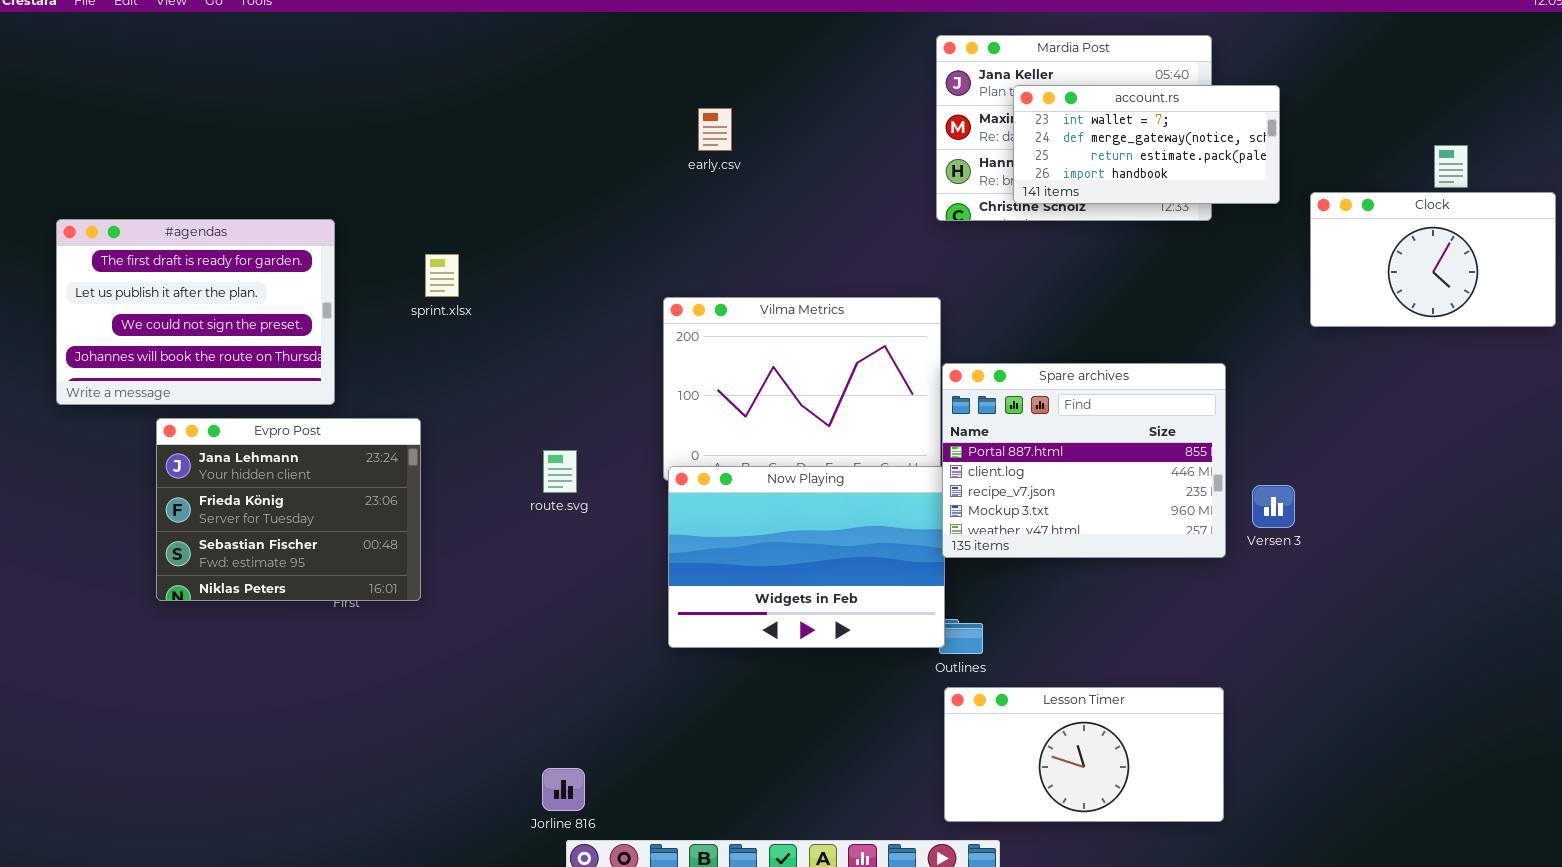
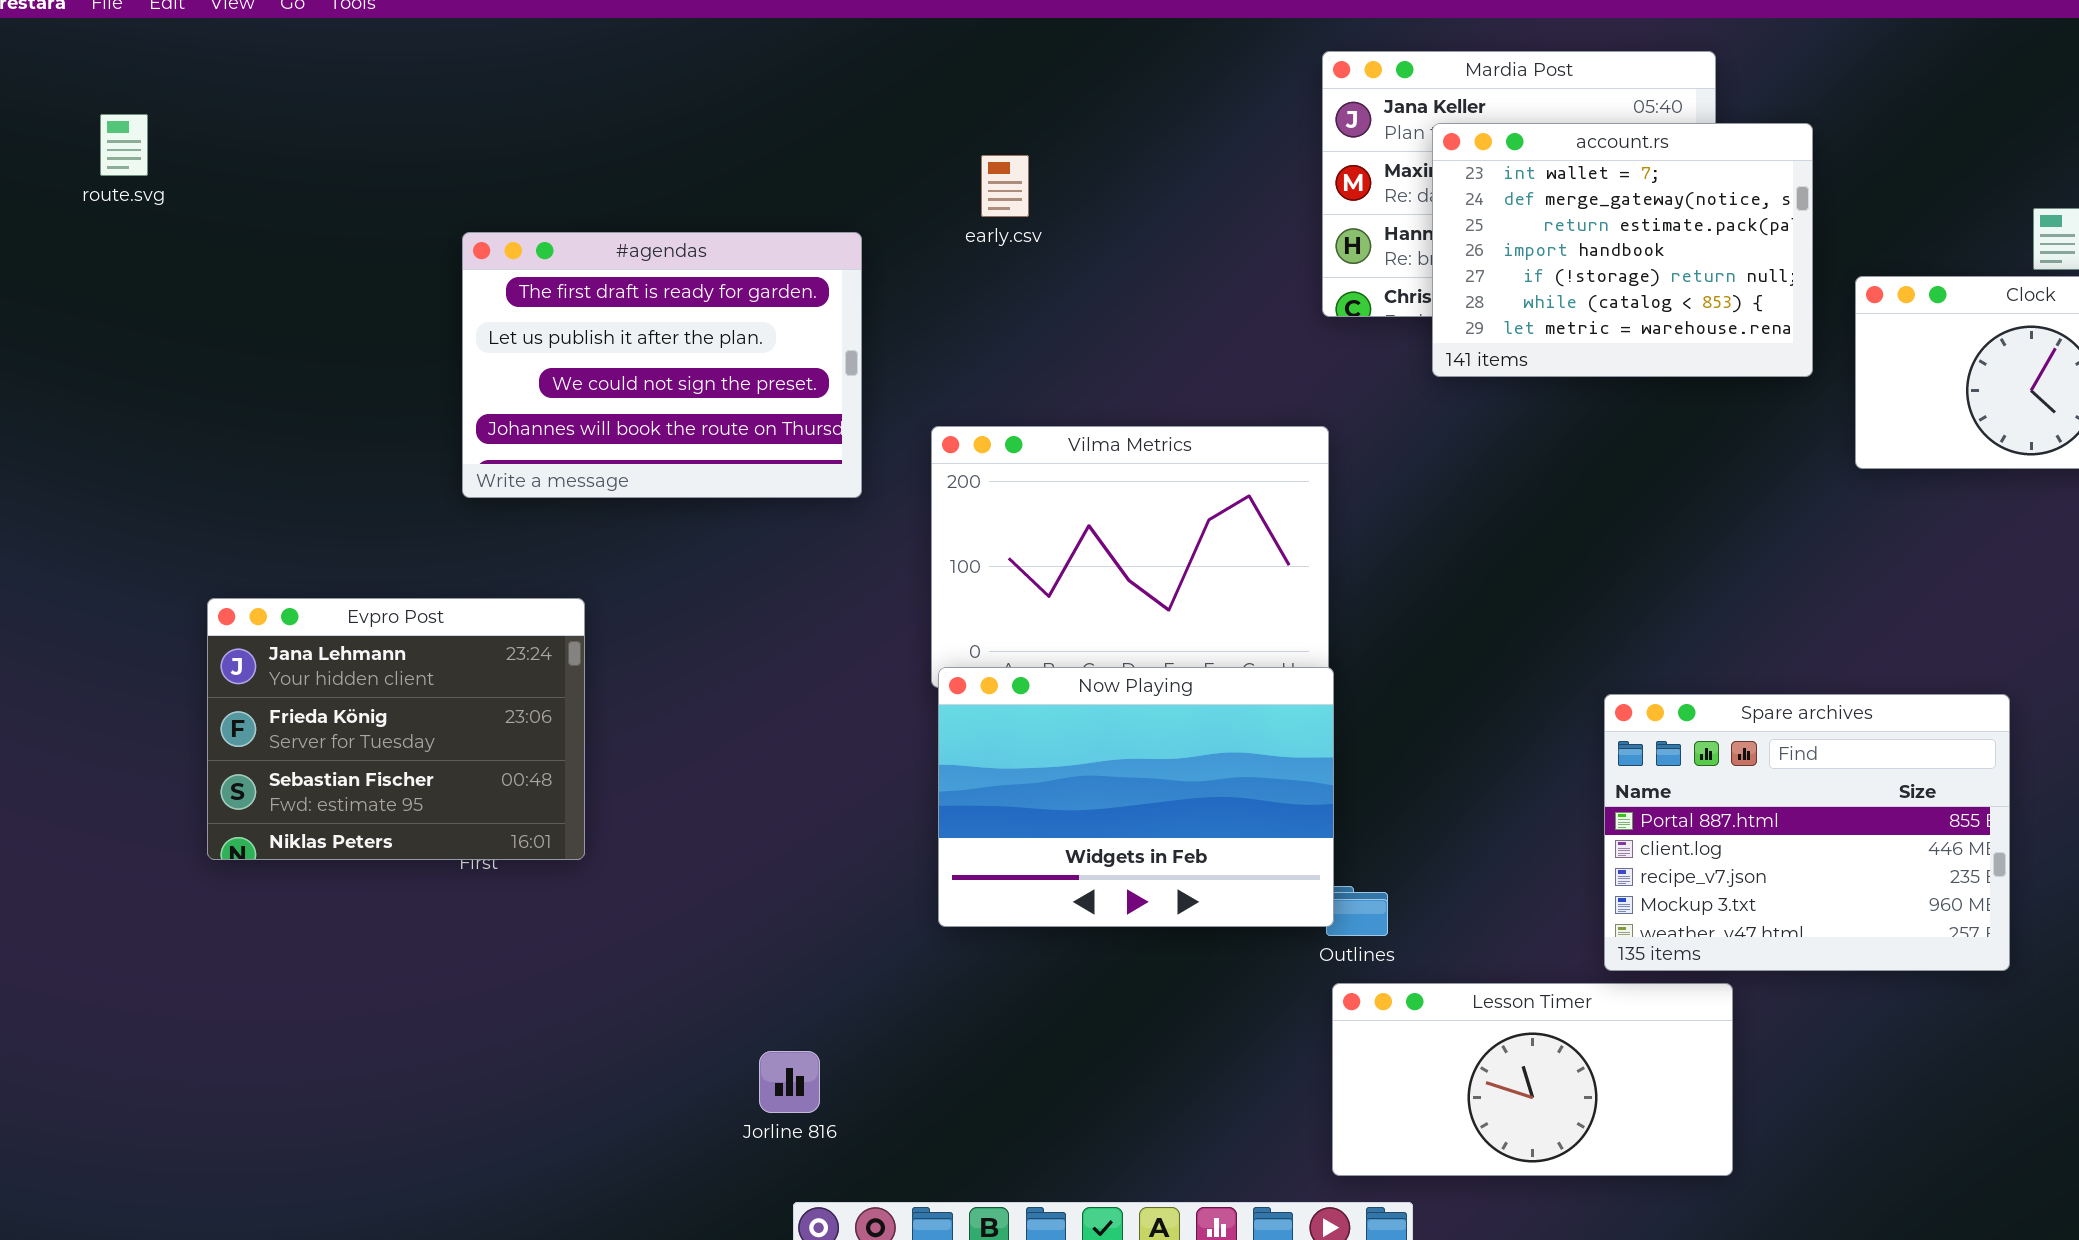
account.rs: [1013,85,1280,204] -> [1432,123,1813,377], resized
#agendas: [56,219,335,405] -> [462,232,862,498], moved
Spare archives: [942,363,1226,558] -> [1604,694,2010,971], moved
route.svg: [543,450,577,493] -> [100,114,148,176], moved
Jorline 816: [542,768,585,811] -> [759,1051,820,1113], moved

